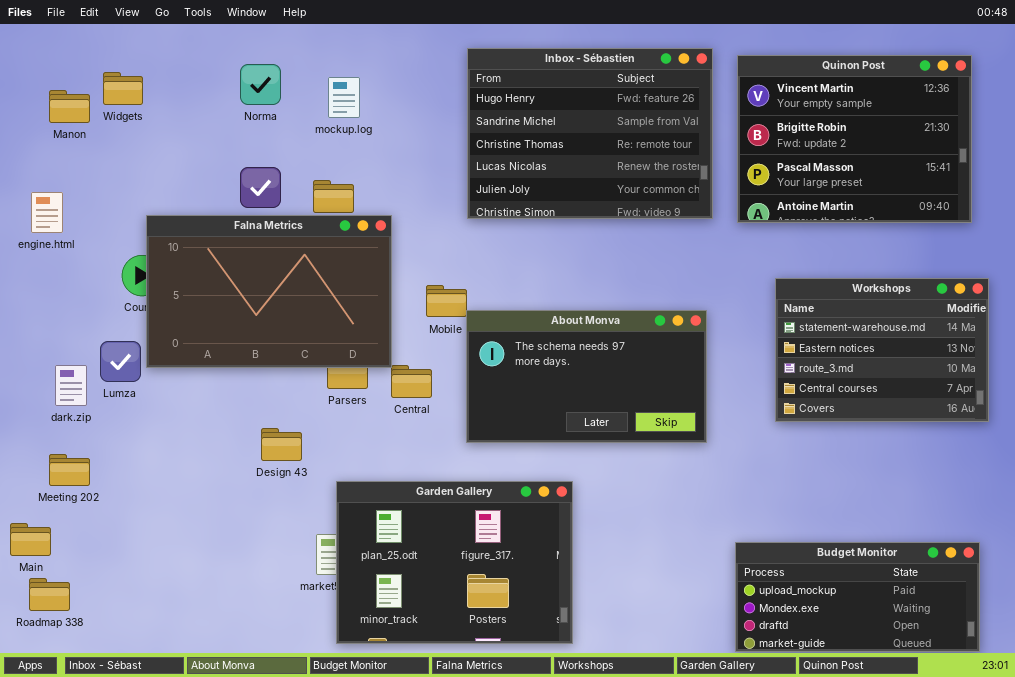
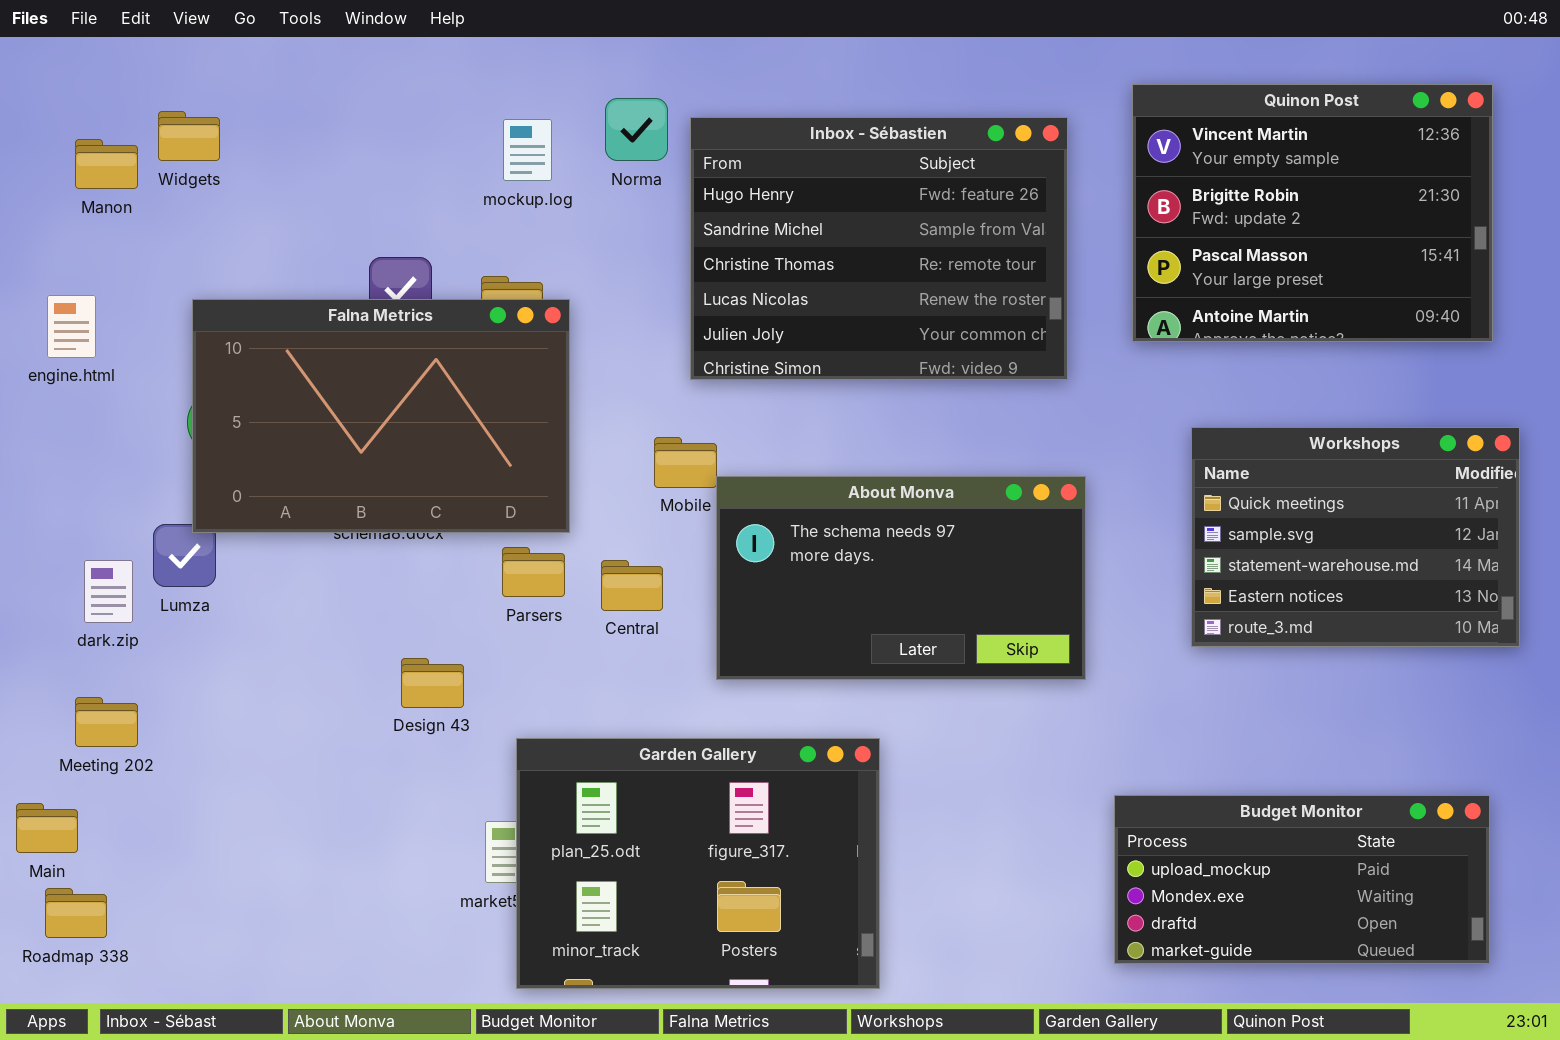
Inbox - Sébastien: [467,48,713,219] -> [690,117,1068,380], moved
Norma: [240,64,281,105] -> [605,98,668,161], moved
Falna Metrics: [146,215,392,368] -> [192,299,570,533], moved
Workshops: [775,278,989,422] -> [1191,427,1520,647], scrolled up 2 rows
Budget Monitor: [735,542,980,652] -> [1114,795,1490,964], moved

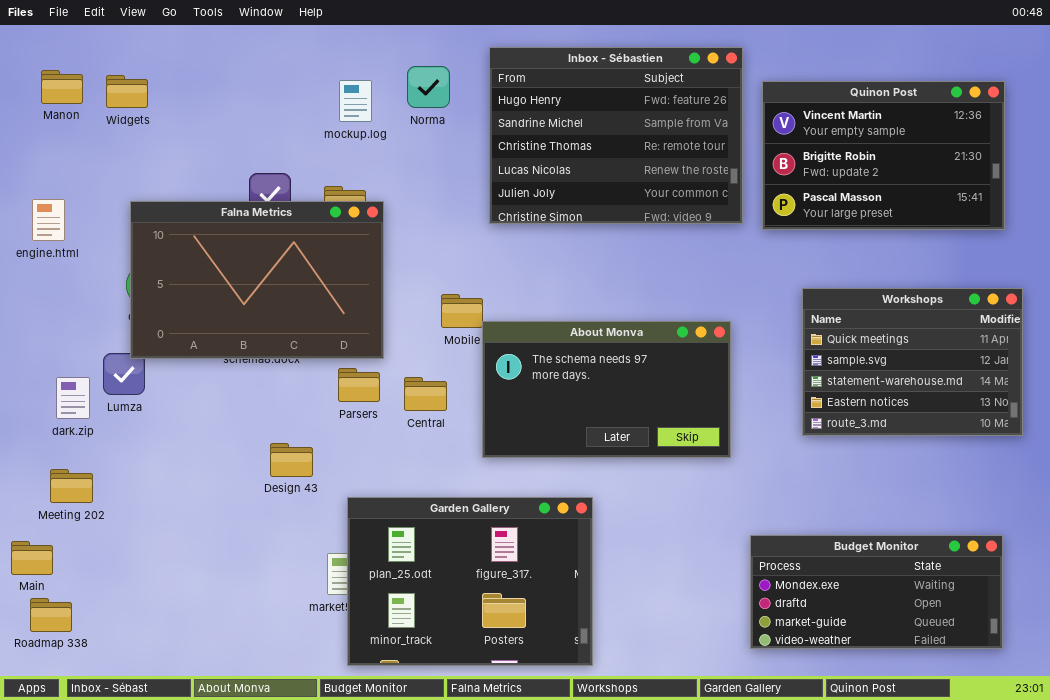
Quinon Post: [1132,84,1493,342] -> [762,81,1005,230], resized
Inbox - Sébastien: [690,117,1068,380] -> [489,47,743,224], moved
Manon: [75,139,138,189] -> [41,70,83,104], moved
Budget Monitor: [1114,795,1490,964] -> [750,535,1003,649], scrolled down 1 row

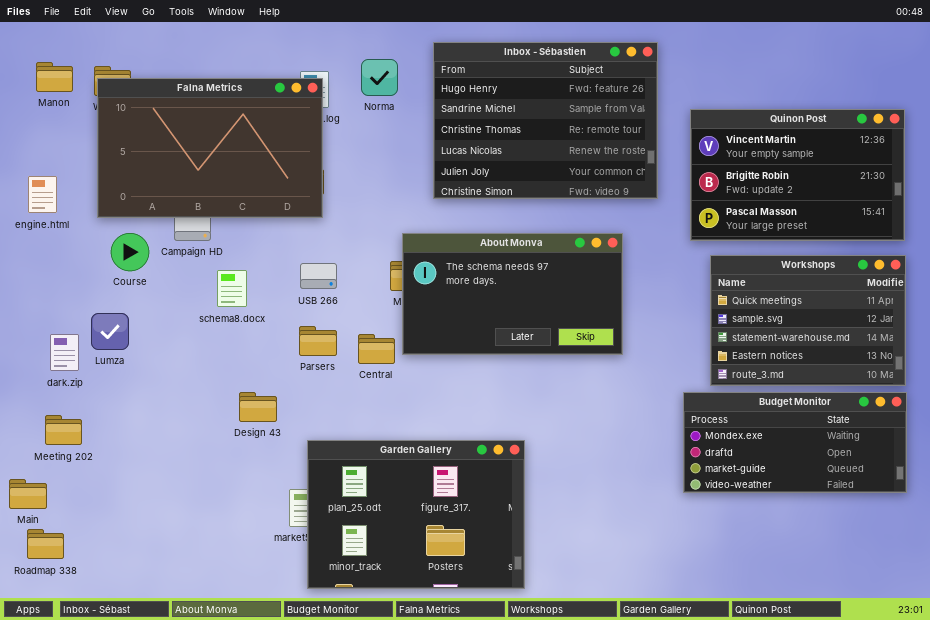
Quinon Post: [762,81,1005,230] -> [690,109,905,241], moved
Falna Metrics: [130,201,384,359] -> [97,78,323,218], moved
About Monva: [482,321,731,458] -> [402,233,623,355], moved
Budget Monitor: [750,535,1003,649] -> [683,392,907,493], moved

